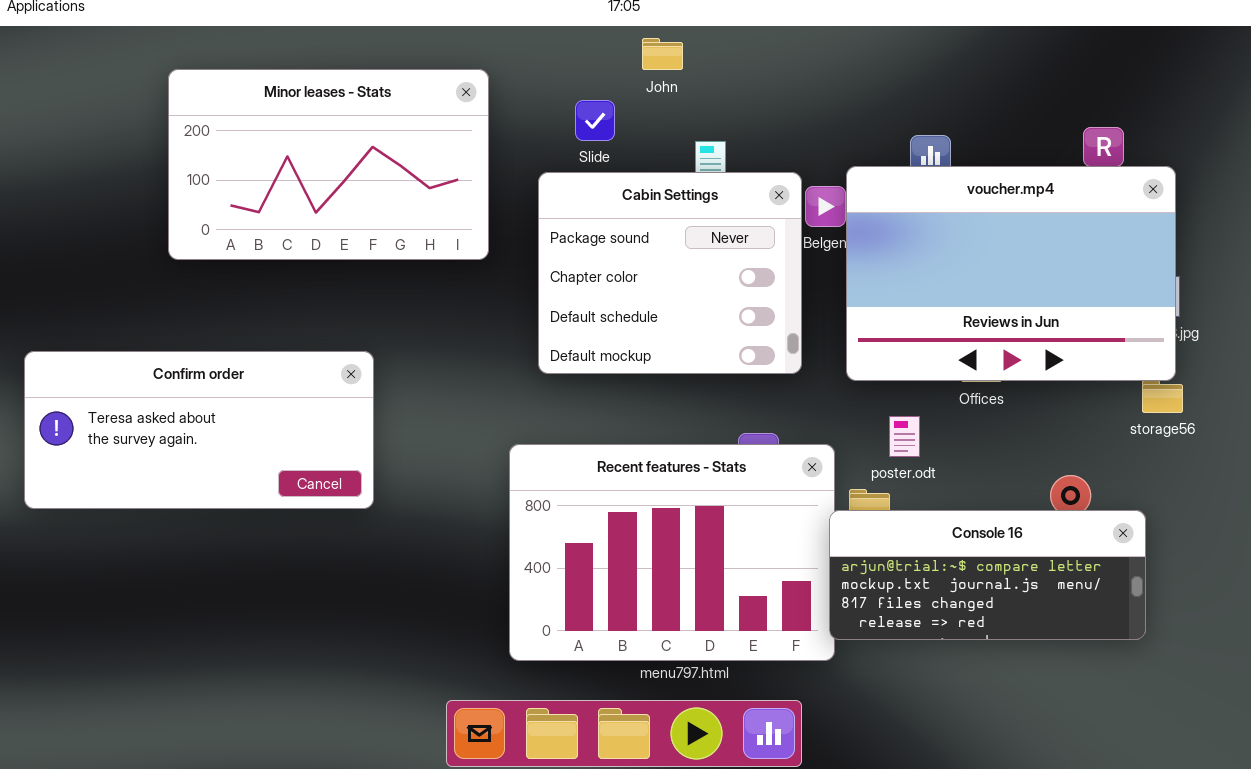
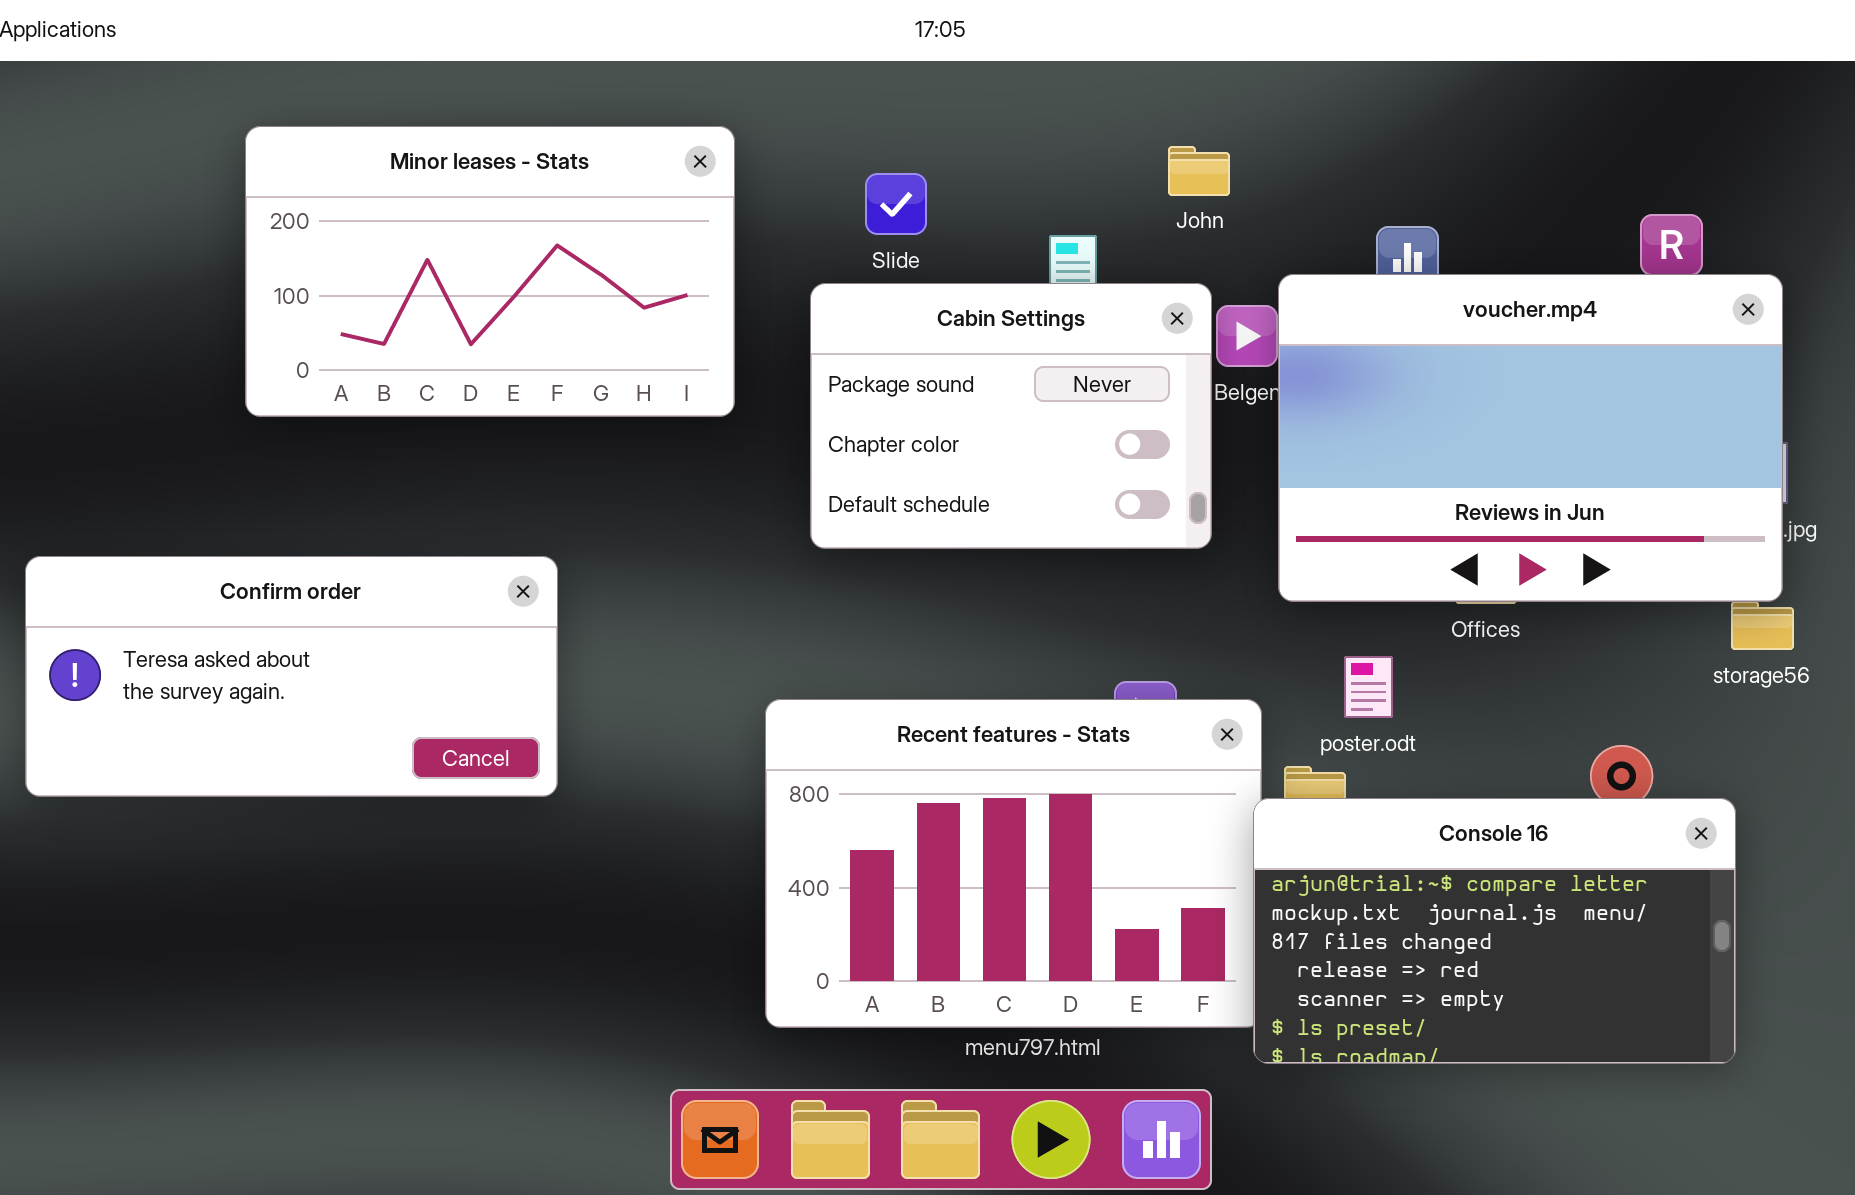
John: [642,38,683,70] -> [1168,146,1230,196], moved
Cabin Settings: [538,172,802,374] -> [810,283,1212,549], resized
Console 16: [829,510,1146,640] -> [1253,798,1736,1064], resized

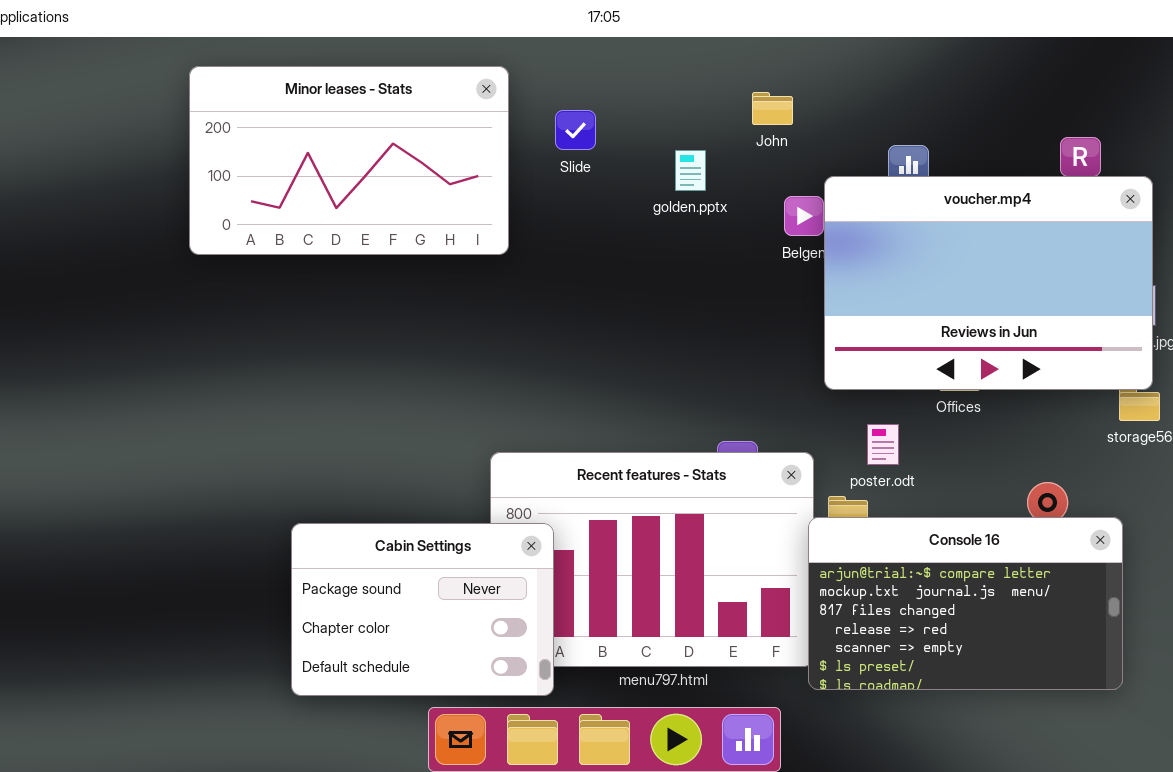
Minor leases - Stats: [245,126,735,417] -> [189,66,509,255], moved
Cabin Settings: [810,283,1212,549] -> [291,523,554,696], moved
Confirm order: [25,556,558,797] -> none, closed

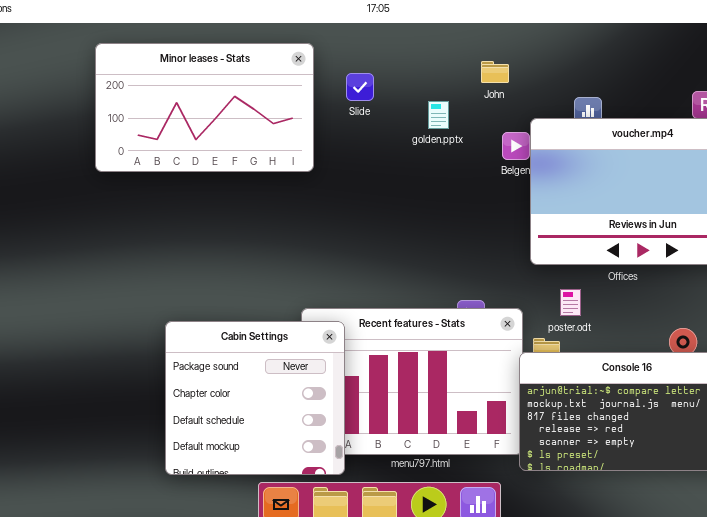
Cabin Settings: [291,523,554,696] -> [165,321,345,475], resized

